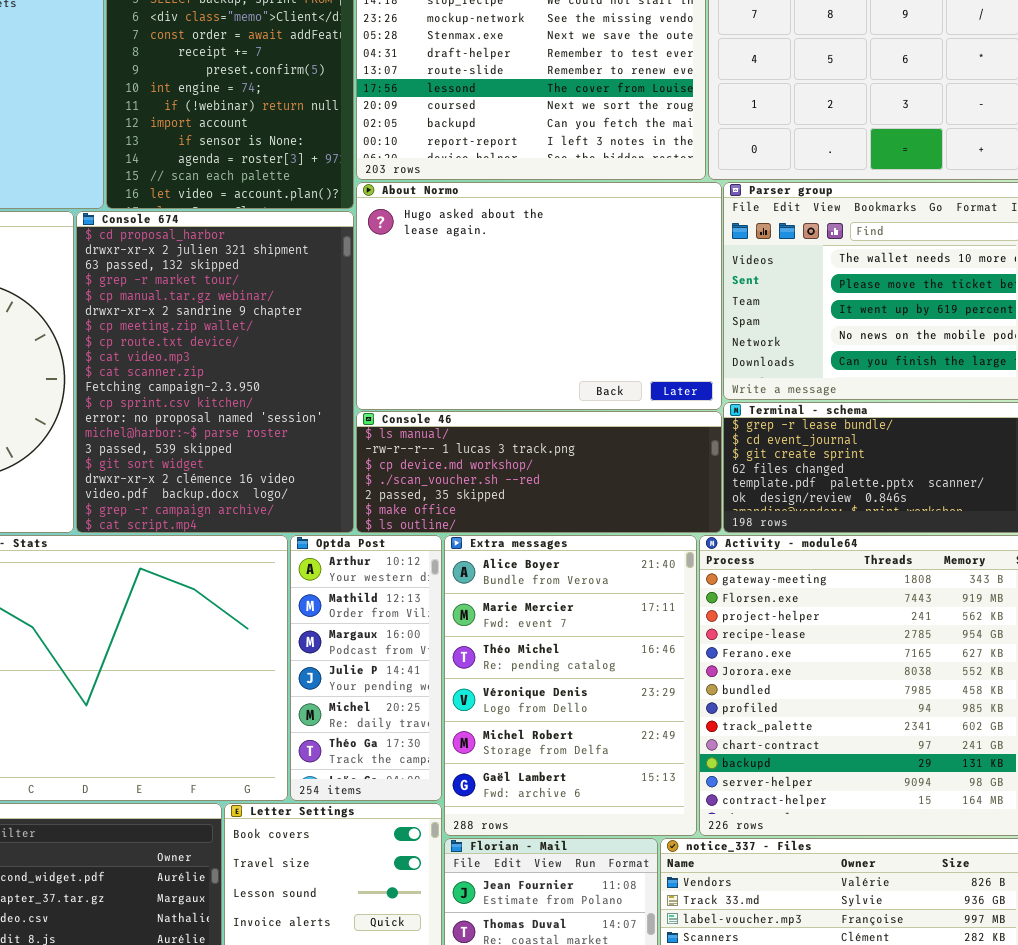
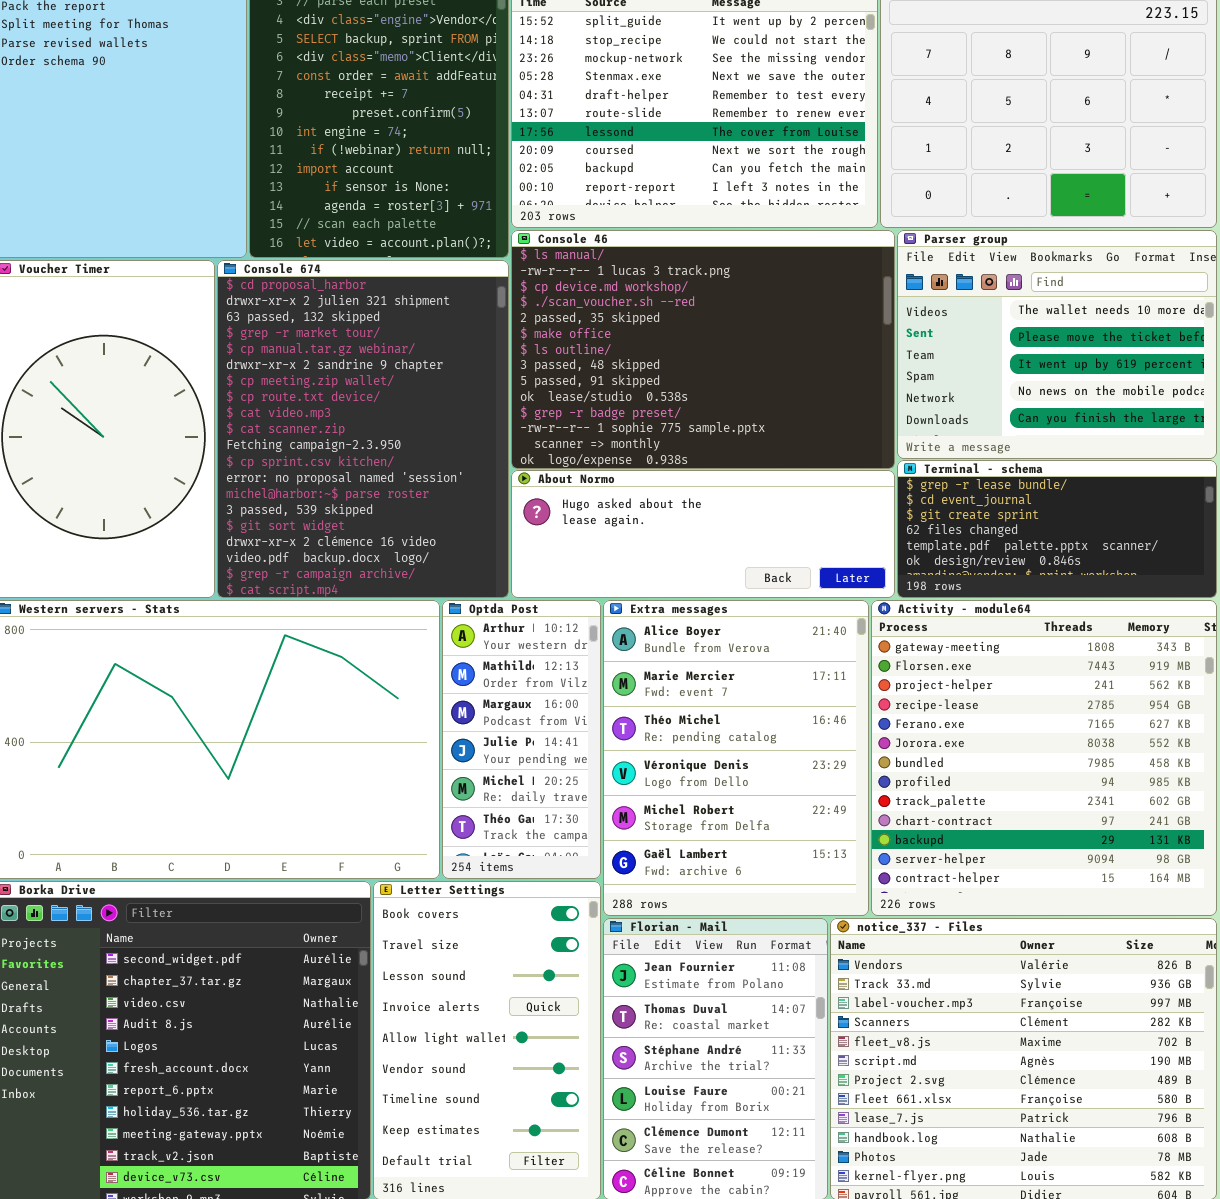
About Normo: [356,182,722,410] -> [511,470,895,598], moved, resized
Console 46: [356,411,722,533] -> [511,230,895,469], moved, resized

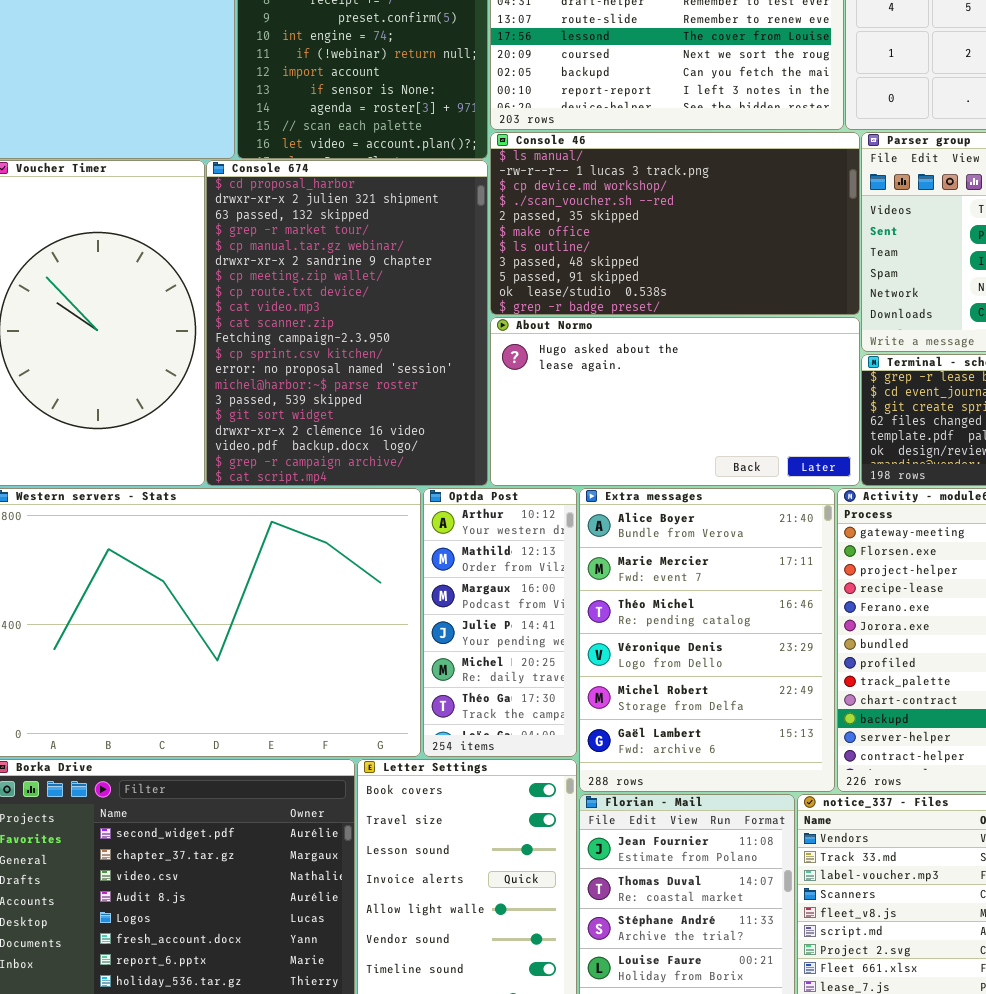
Console 46: [511,230,895,469] -> [490,132,860,315], resized
About Normo: [511,470,895,598] -> [490,317,860,486], resized

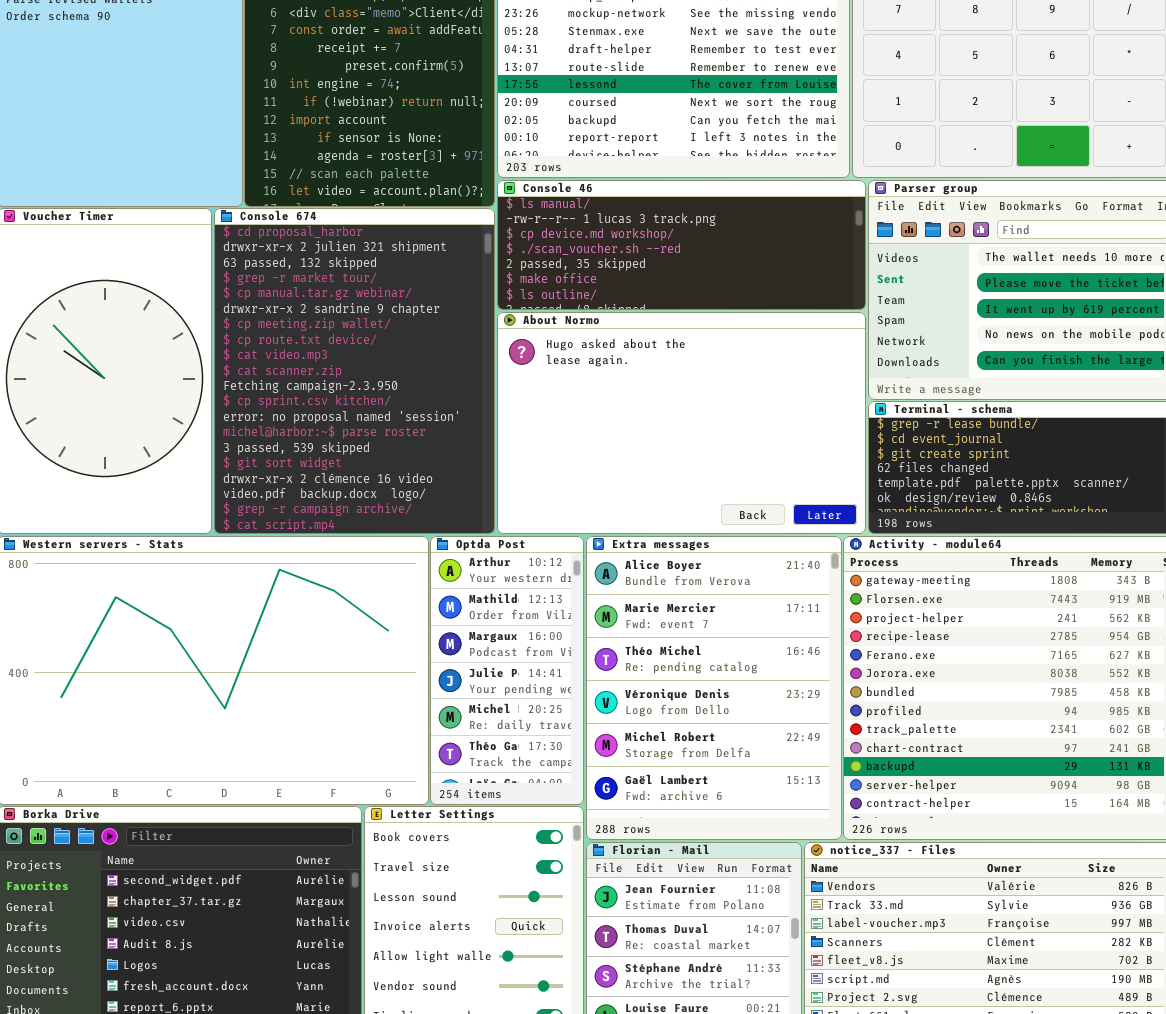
Console 46: [490,132,860,315] -> [497,180,866,310], resized
About Normo: [490,317,860,486] -> [497,312,866,534], resized

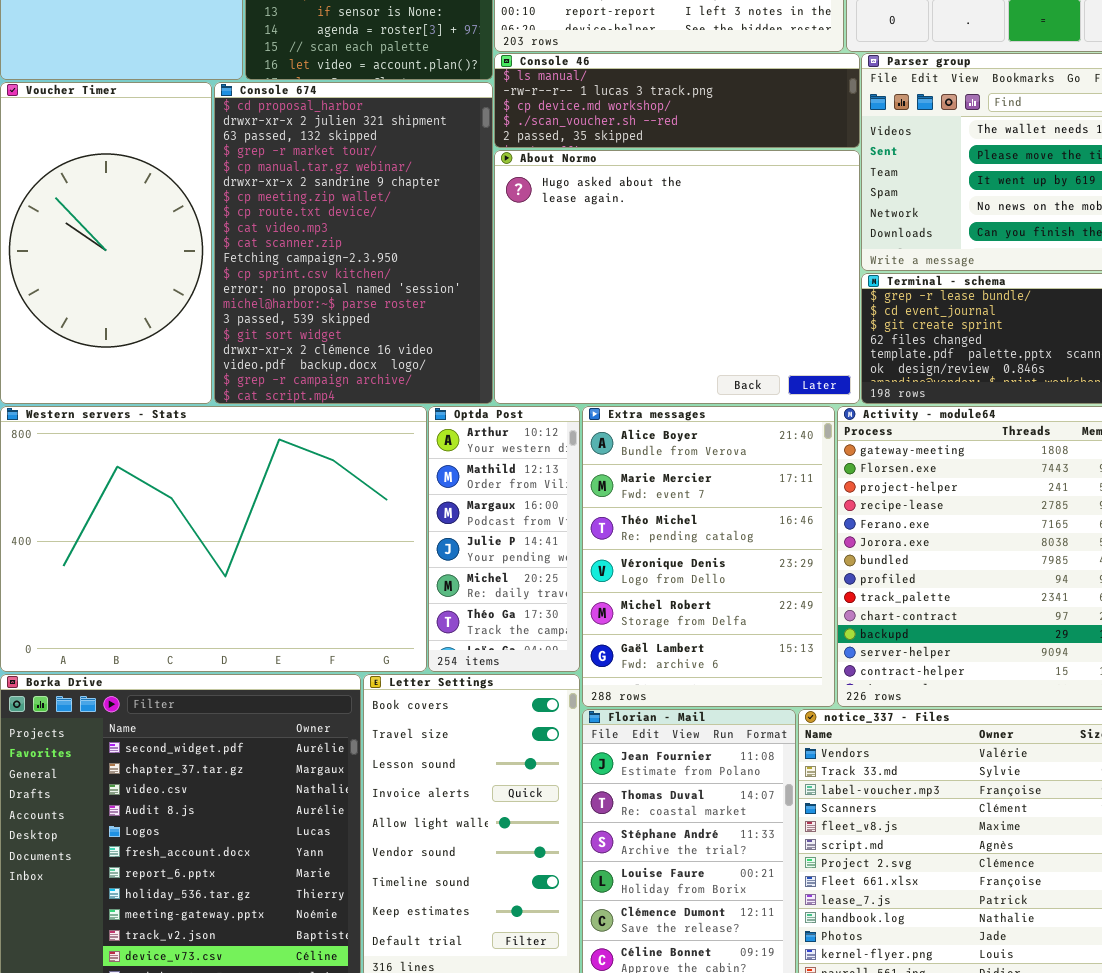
Console 46: [497,180,866,310] -> [494,53,860,148], resized
About Normo: [497,312,866,534] -> [494,150,860,404], resized

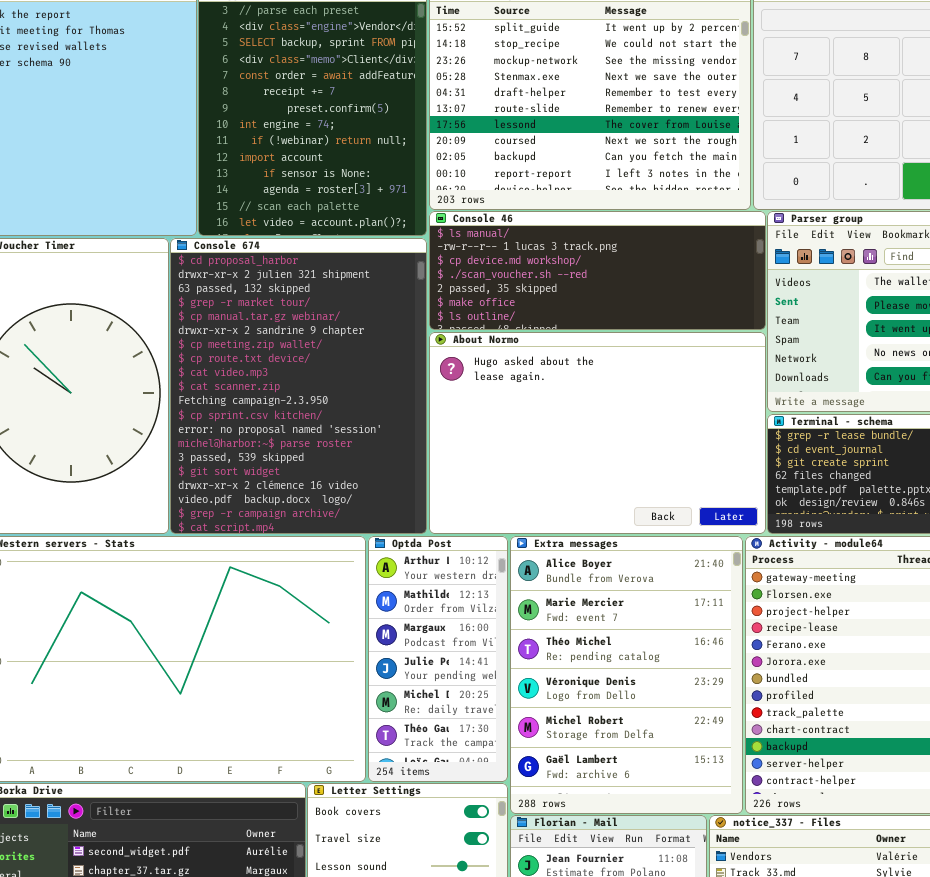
Console 46: [494,53,860,148] -> [429,211,766,330], resized
About Normo: [494,150,860,404] -> [429,332,766,534], resized

